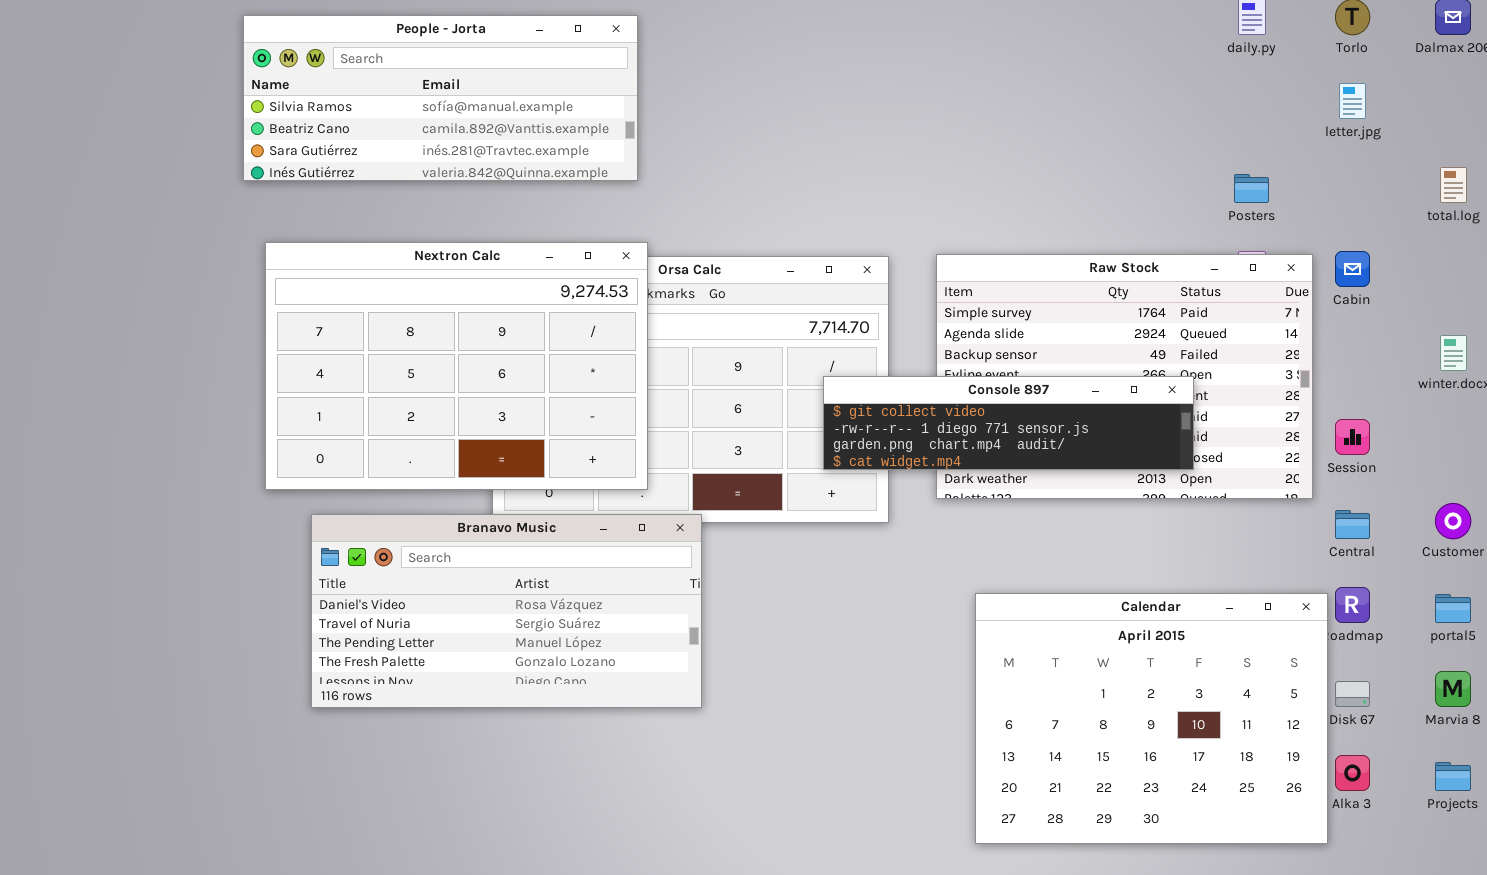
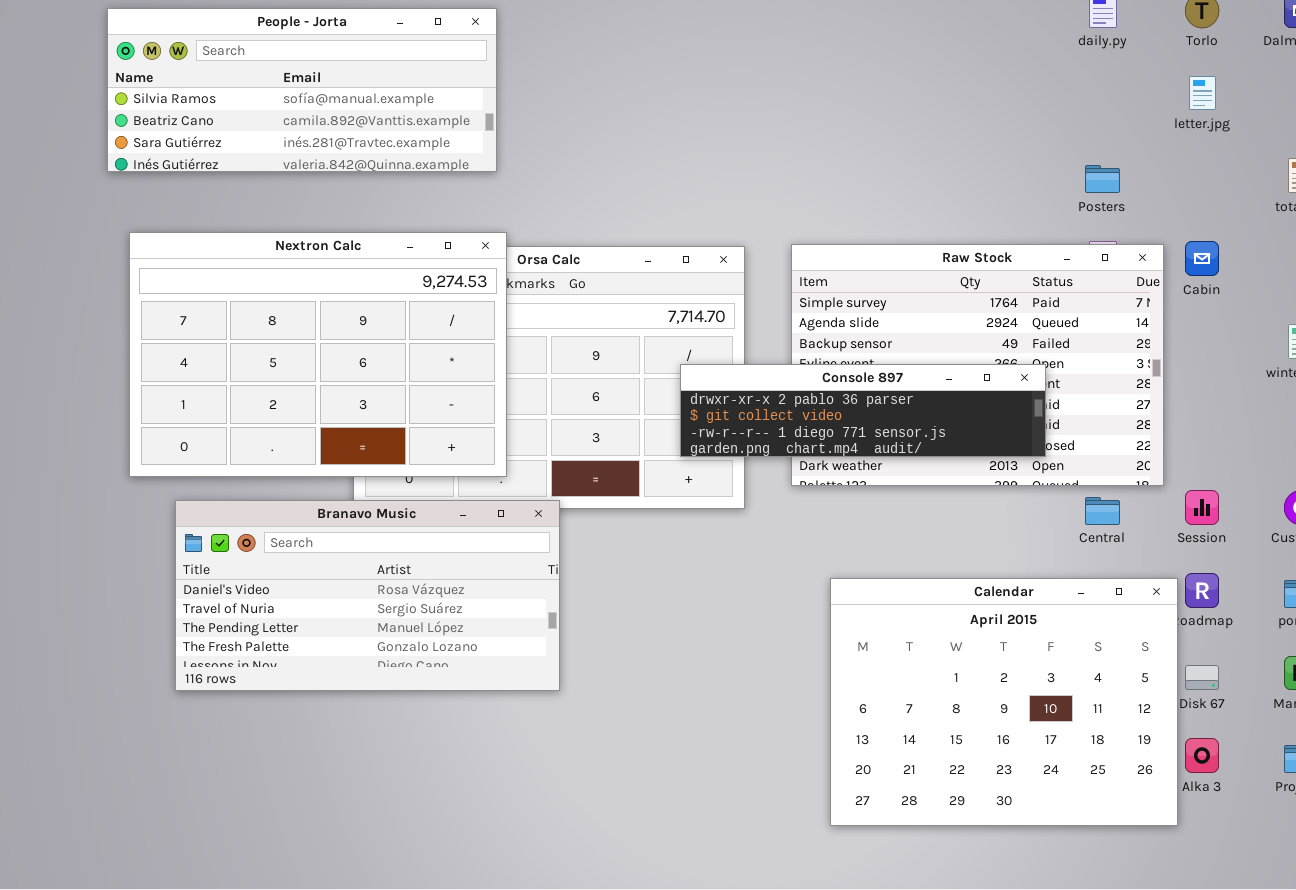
Console 897: [823,376,1194,470] -> [680,364,1046,457], scrolled up 1 row
Session: [1335,419,1370,455] -> [1185,490,1219,525], moved
Central: [1335,510,1370,539] -> [1085,497,1120,525], moved

